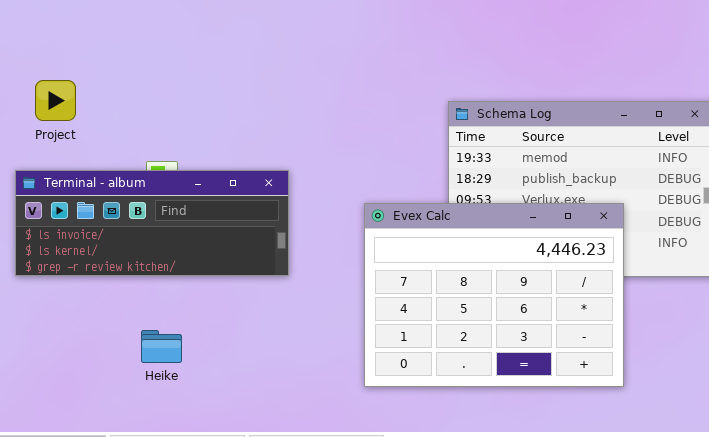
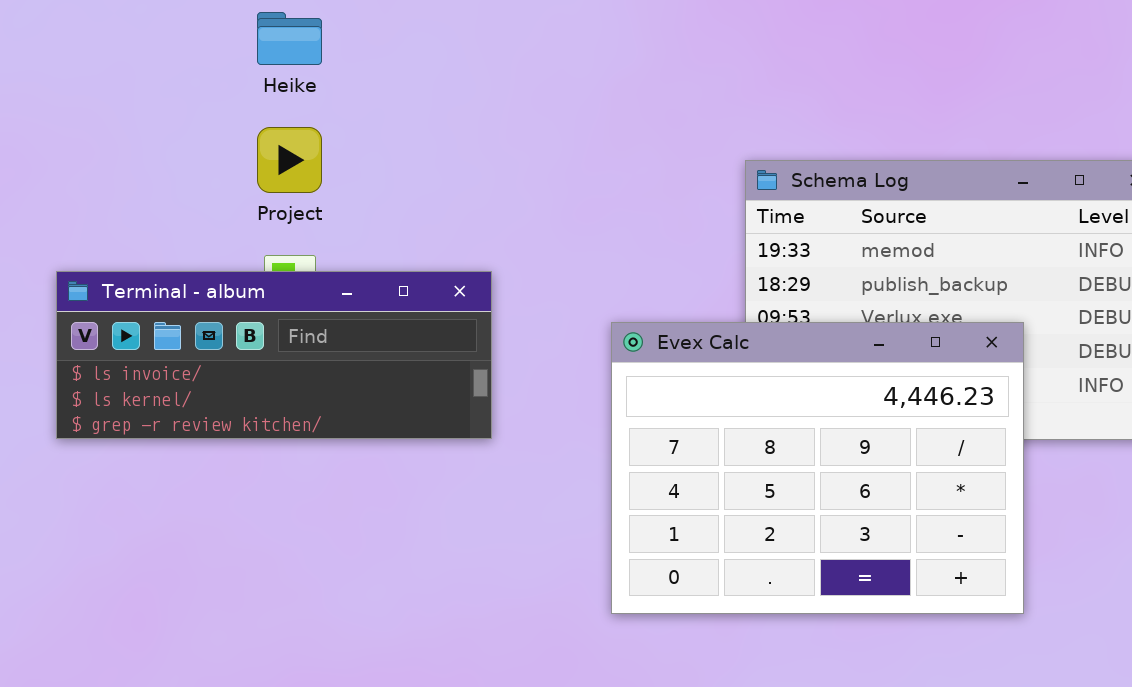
Project: [35,80,76,121] -> [257,127,322,193], moved
Heike: [141,330,182,363] -> [257,12,322,65], moved

